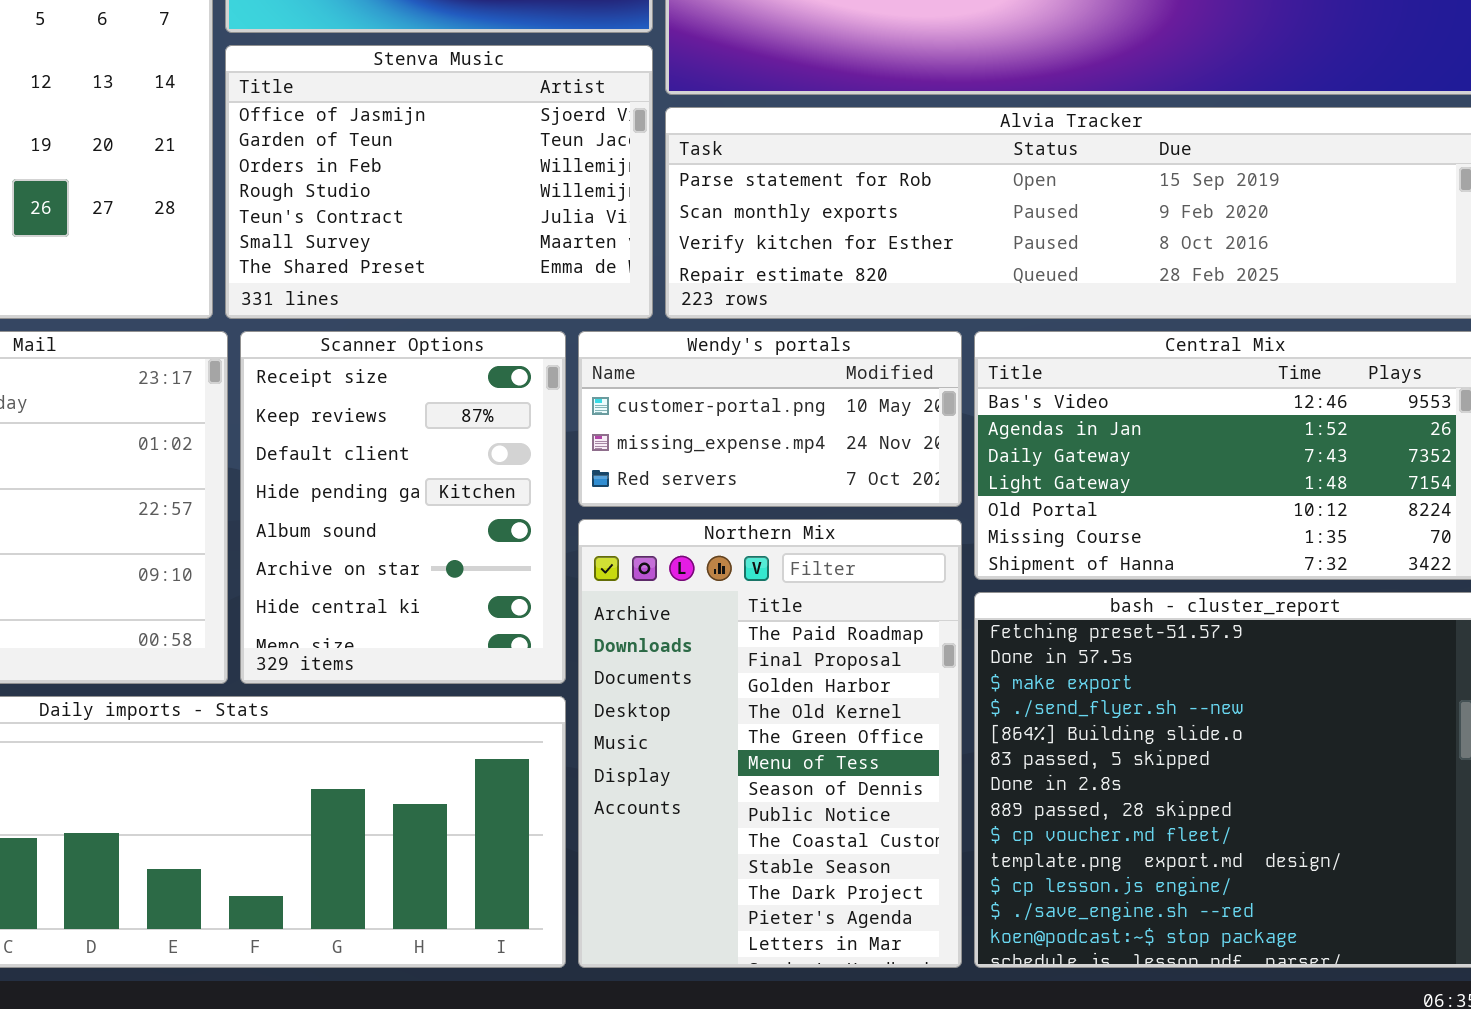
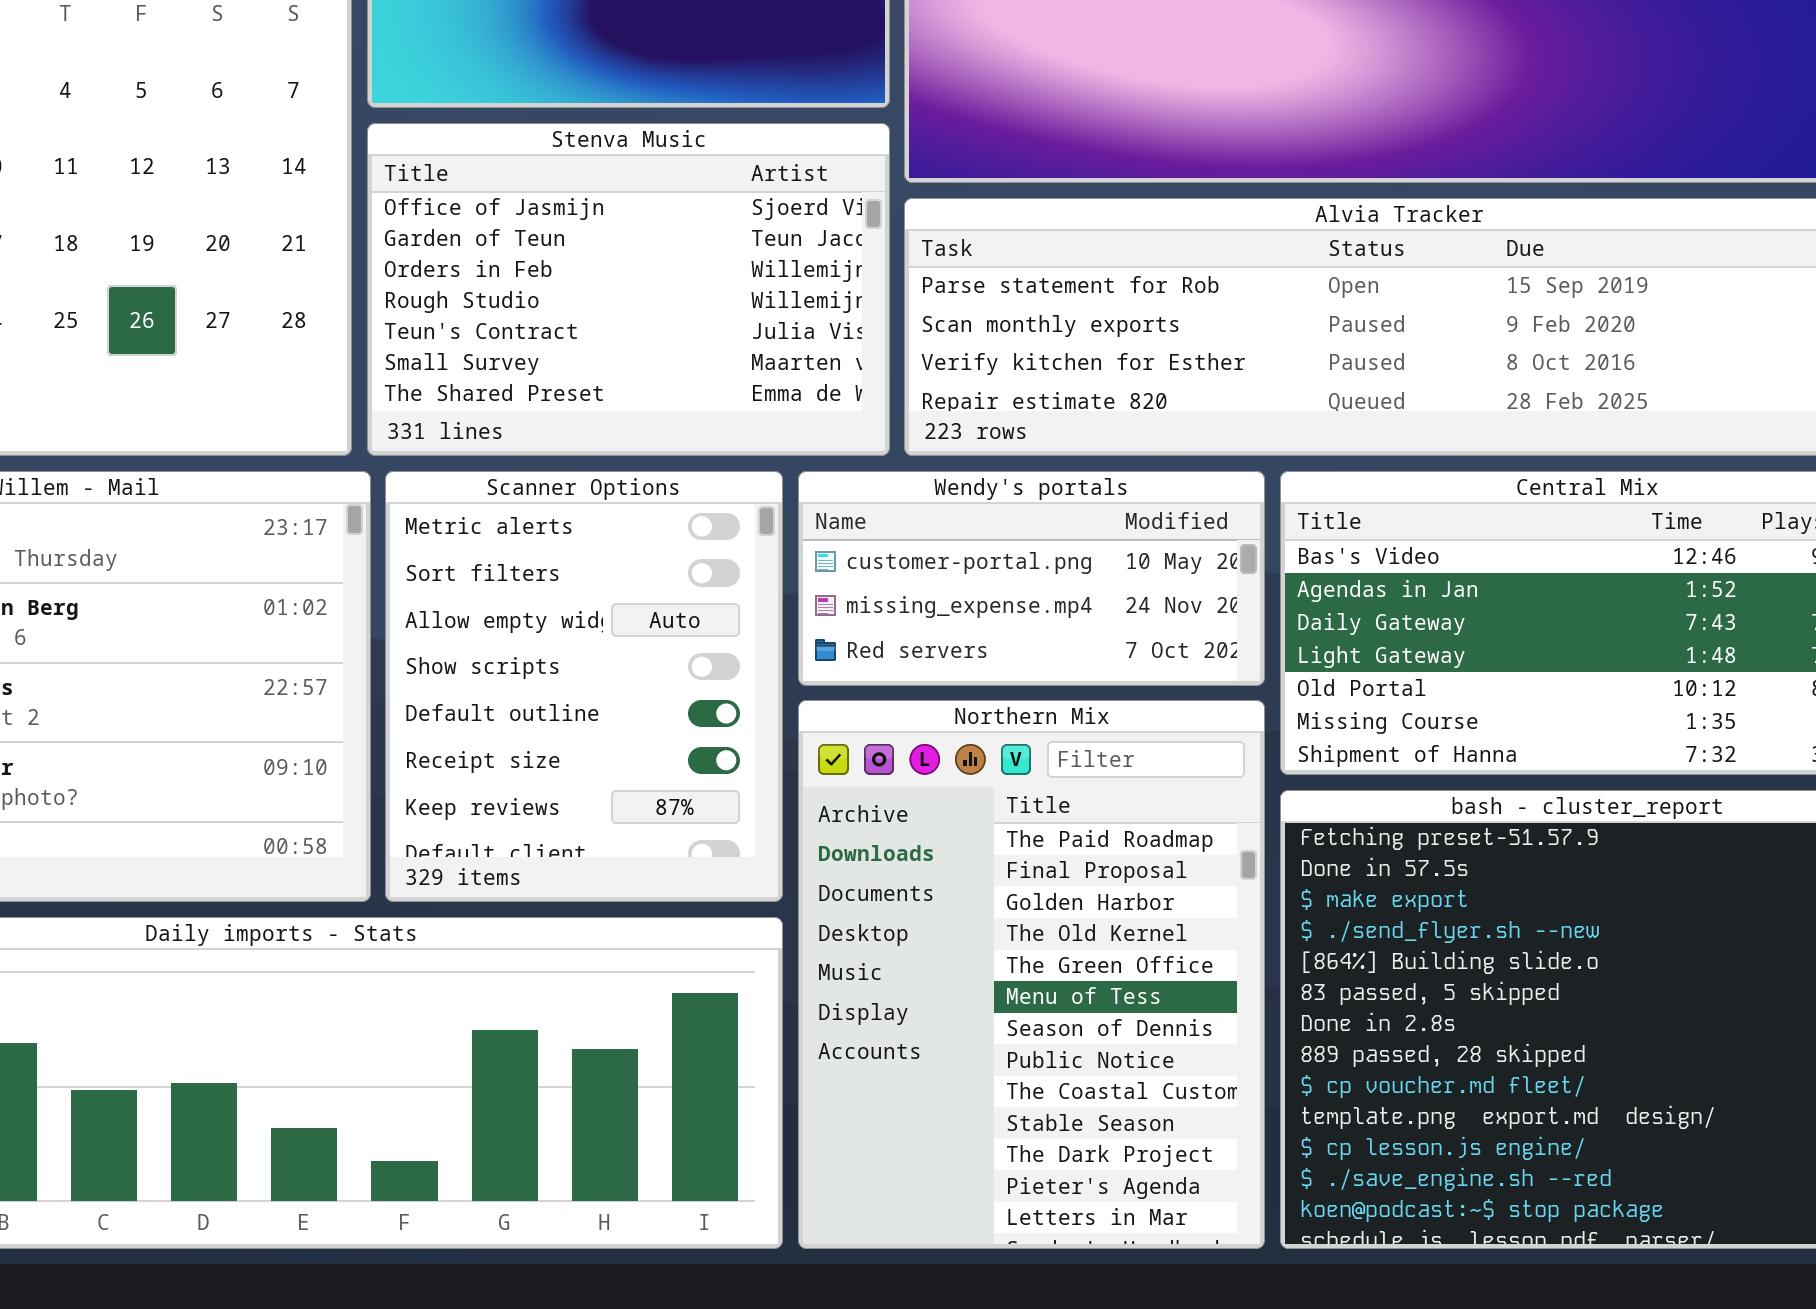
Scanner Options: [240,331,566,684] -> [385,471,783,902], scrolled up 5 rows

